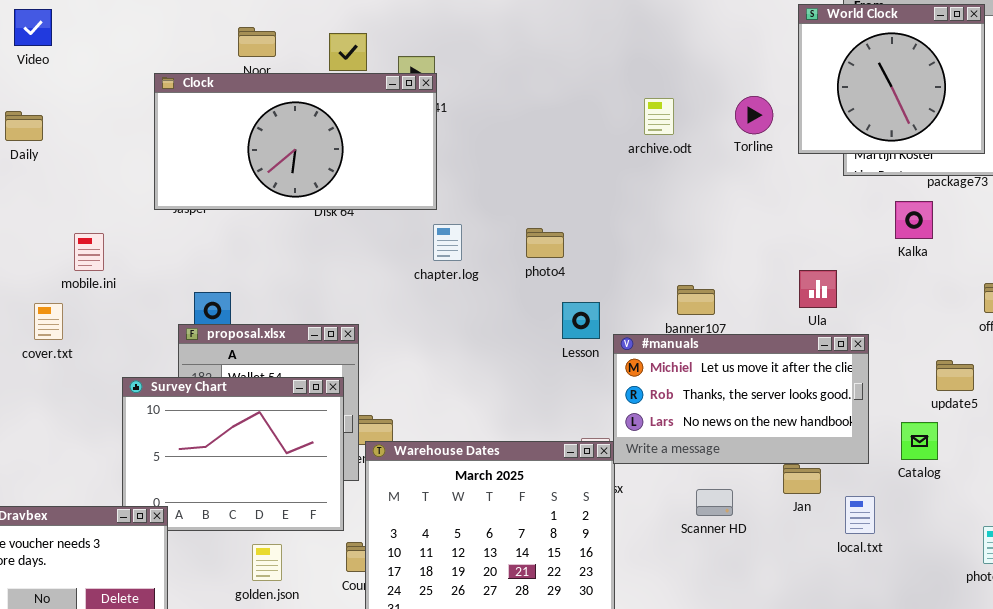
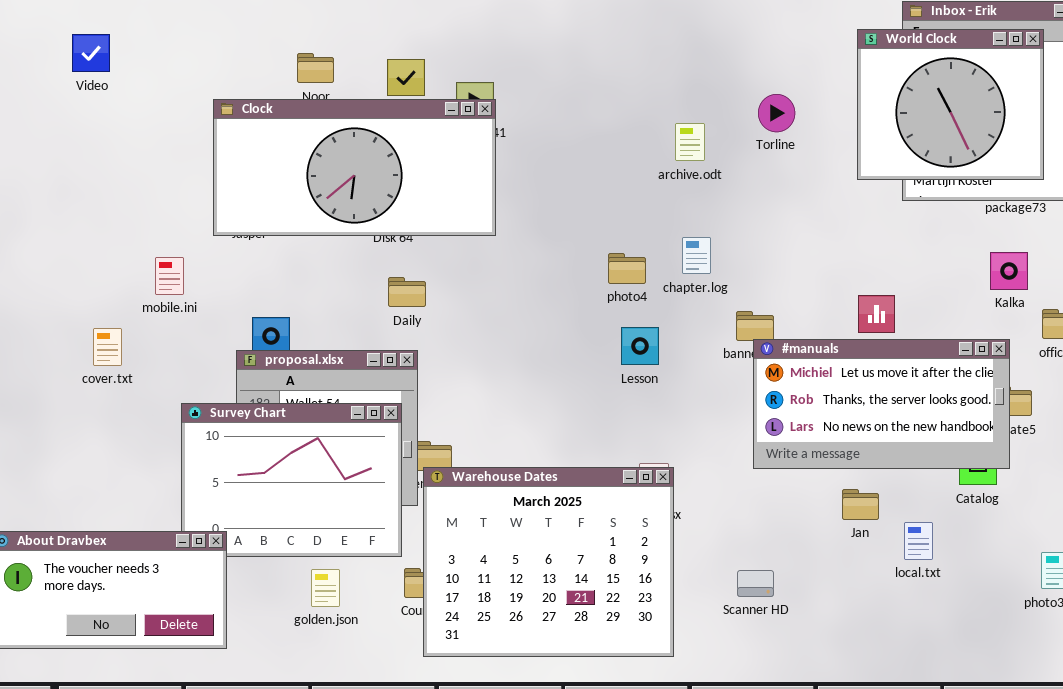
Torline: [735,96,773,134] -> [758,94,795,132], moved
archive.odt: [644,98,674,135] -> [675,123,705,161], moved
Daily: [5,111,43,141] -> [388,277,426,307], moved
Kalka: [895,201,933,239] -> [990,252,1028,290], moved
chapter.log: [433,224,462,261] -> [682,237,711,274], moved
photo4: [526,228,564,258] -> [608,253,646,284], moved
mobile.ini: [74,233,104,271] -> [155,257,184,295], moved
#manuals: [613,334,869,464] -> [753,339,1010,469], moved
Scanner HD: [696,489,733,516] -> [737,570,774,597], moved

